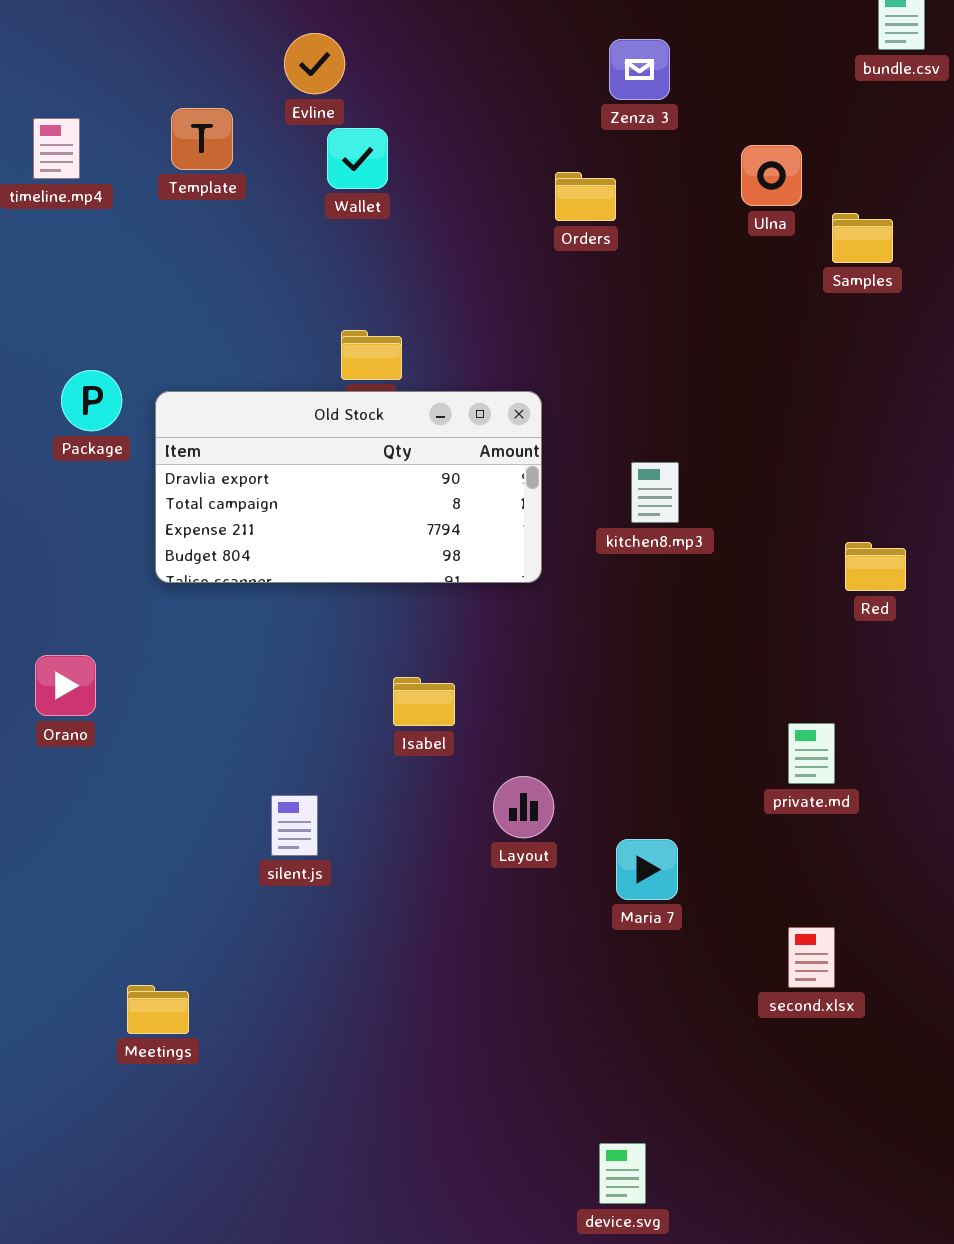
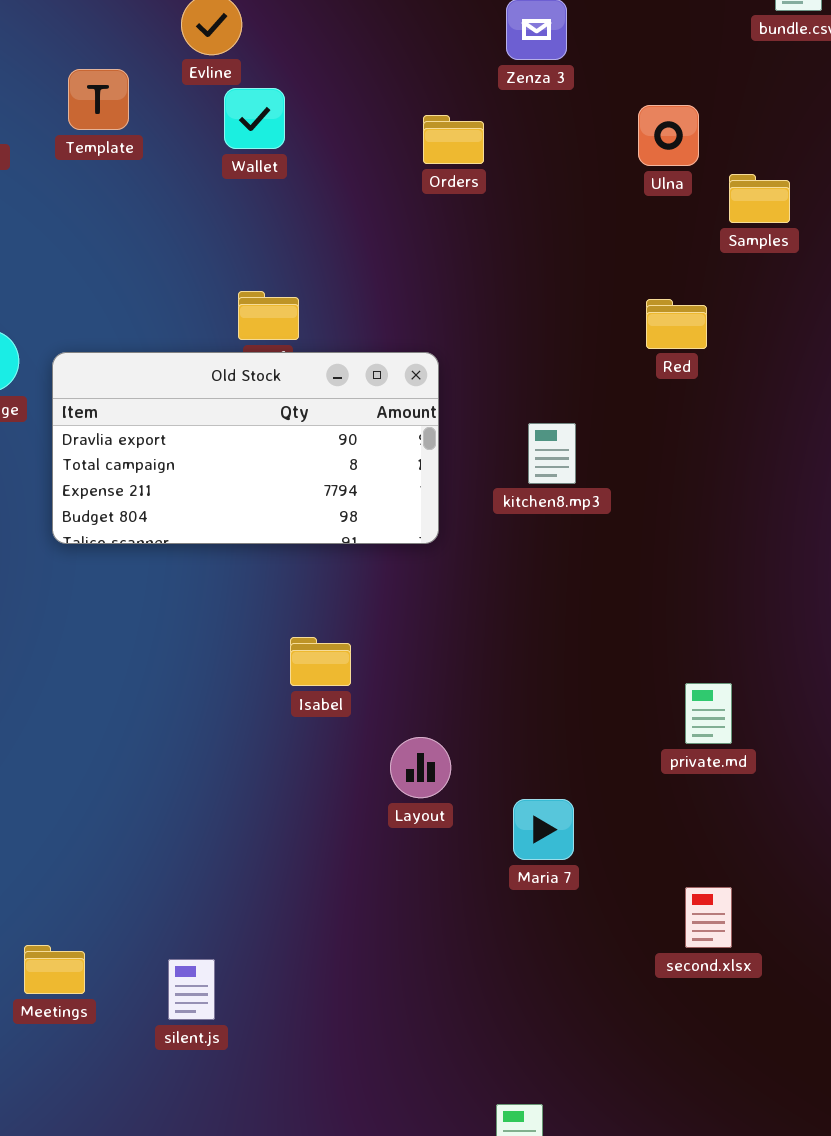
Orders: [555,172,616,221] -> [423,115,484,164], moved
Red: [845,542,906,591] -> [646,299,707,349], moved
silent.js: [271,795,318,856] -> [168,959,215,1020], moved

